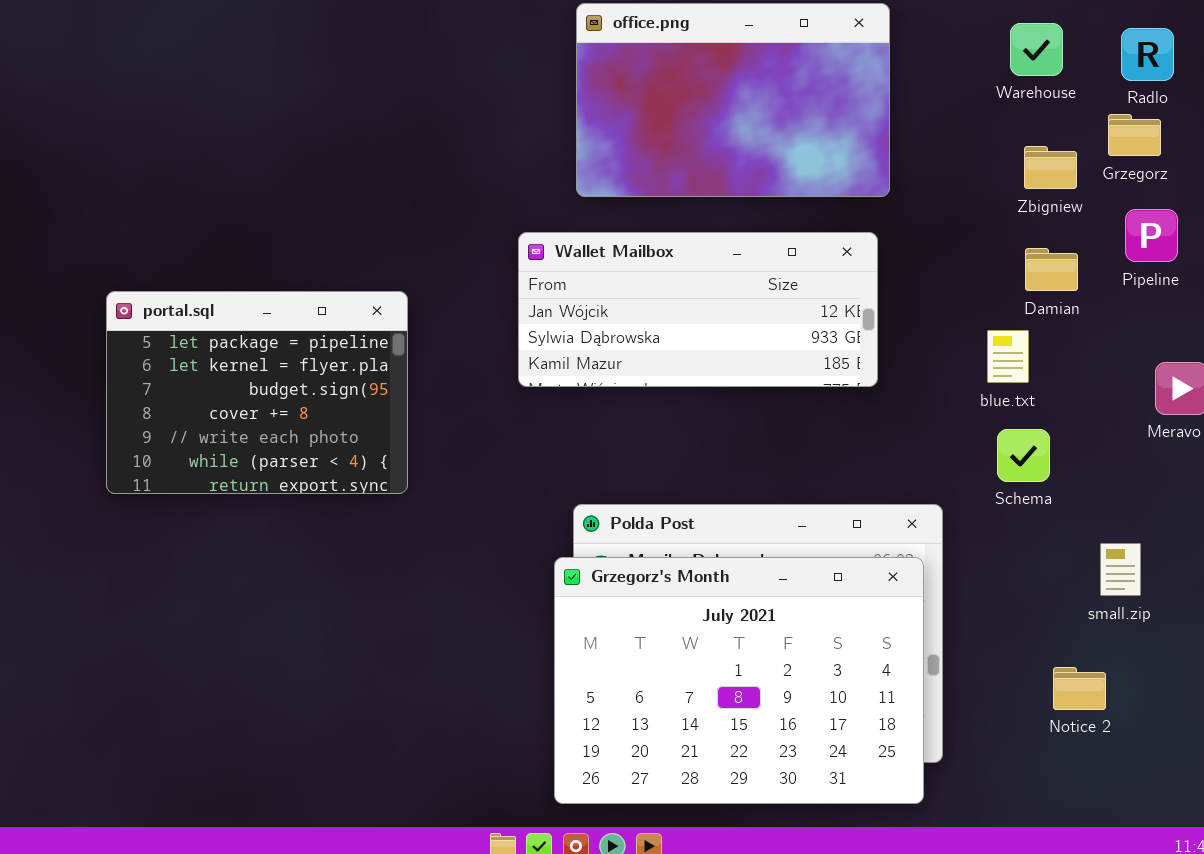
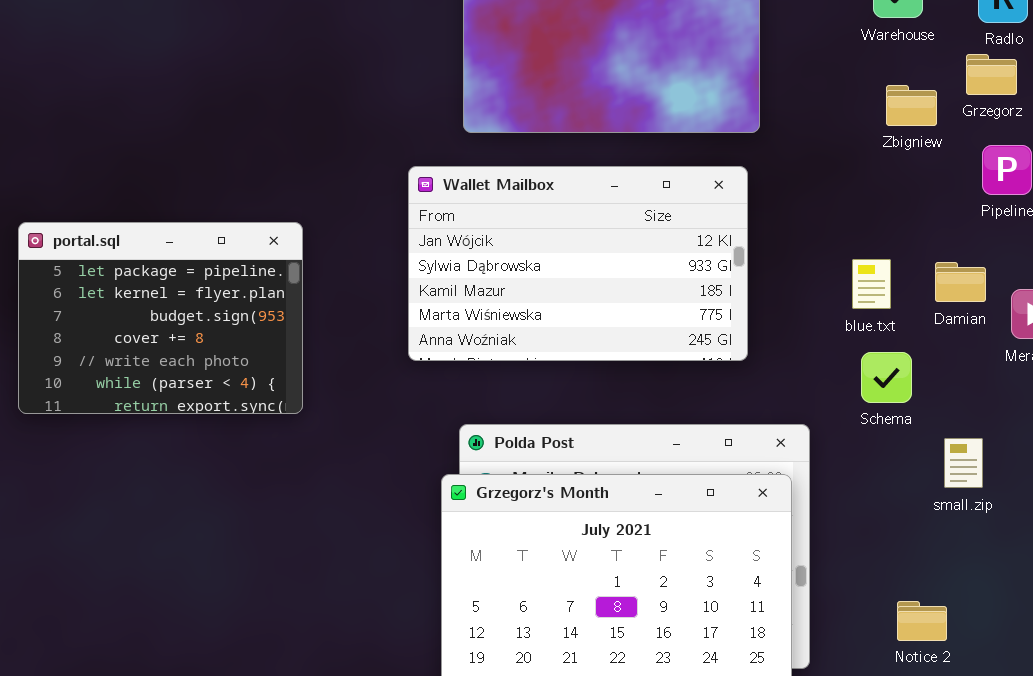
Wallet Mailbox: [518,232,878,387] -> [408,166,748,361], resized
Damian: [1025,248,1078,291] -> [935,262,986,302], moved
small.zip: [1100,543,1141,596] -> [944,438,983,488], moved
Notice 2: [1053,667,1106,710] -> [897,601,947,641], moved

